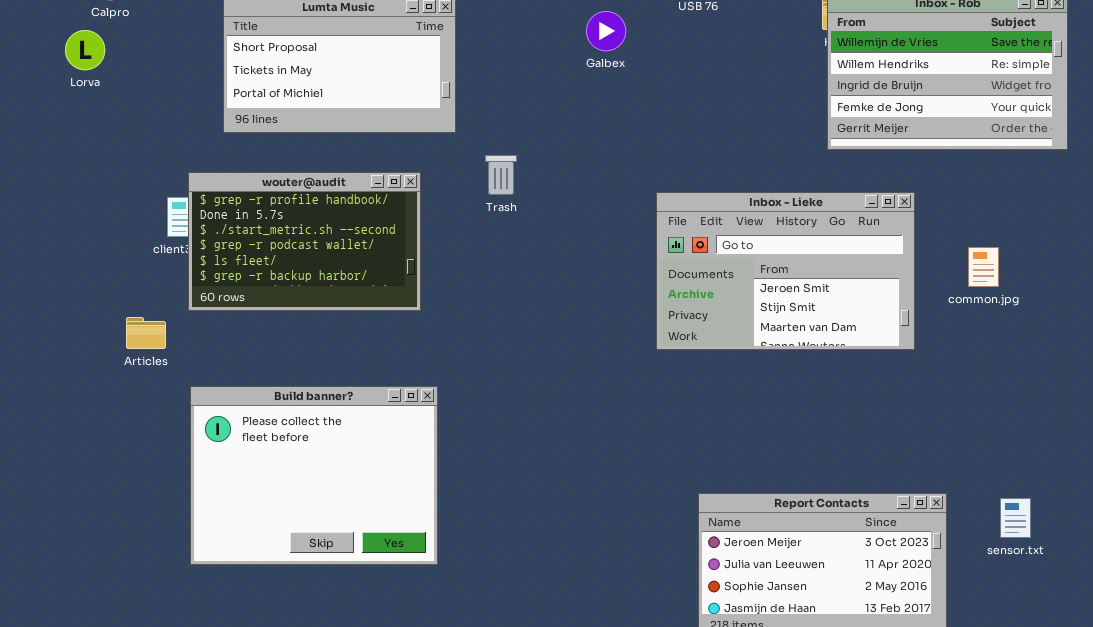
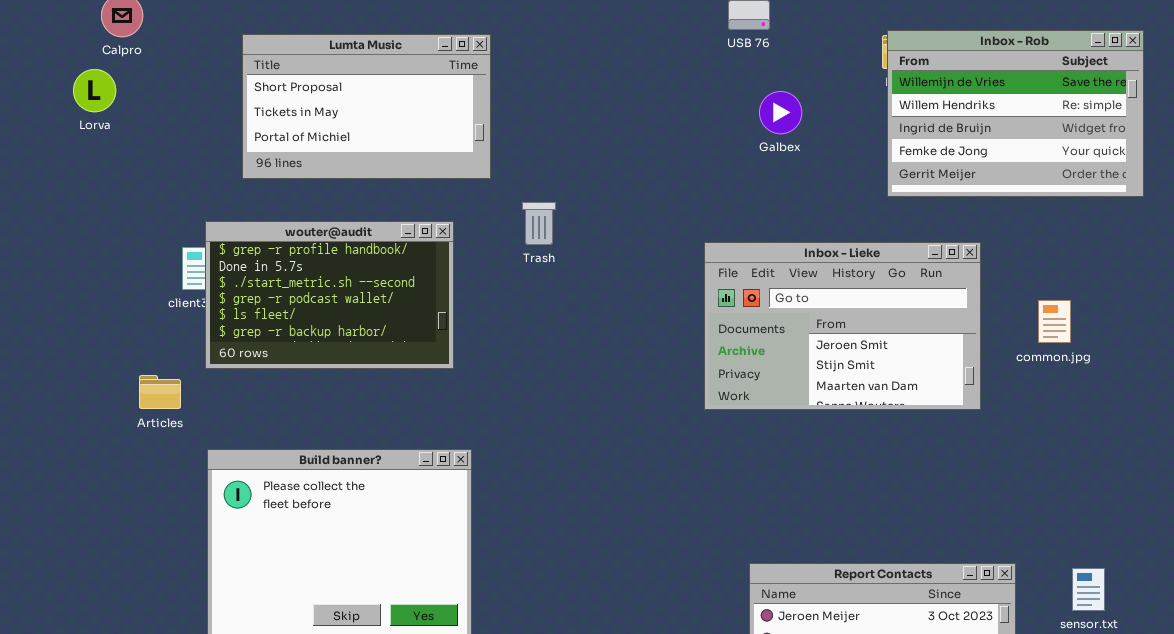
Galbex: [586,11,626,51] -> [759,91,802,134], moved

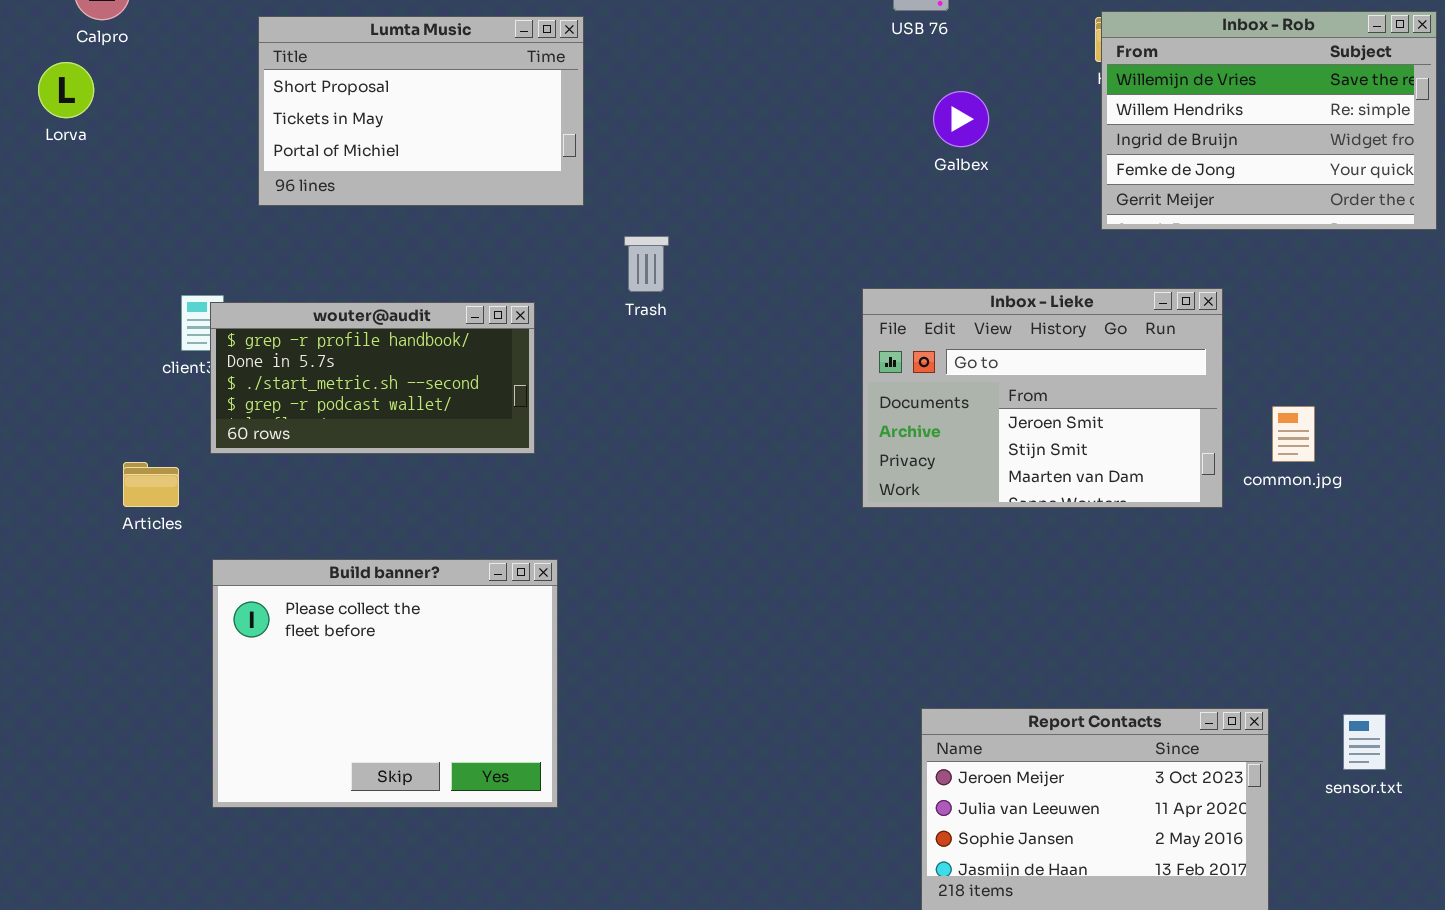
wouter@audit: [205,221,454,369] -> [210,302,535,454], resized
common.jpg: [1038,300,1071,343] -> [1272,406,1315,462], moved

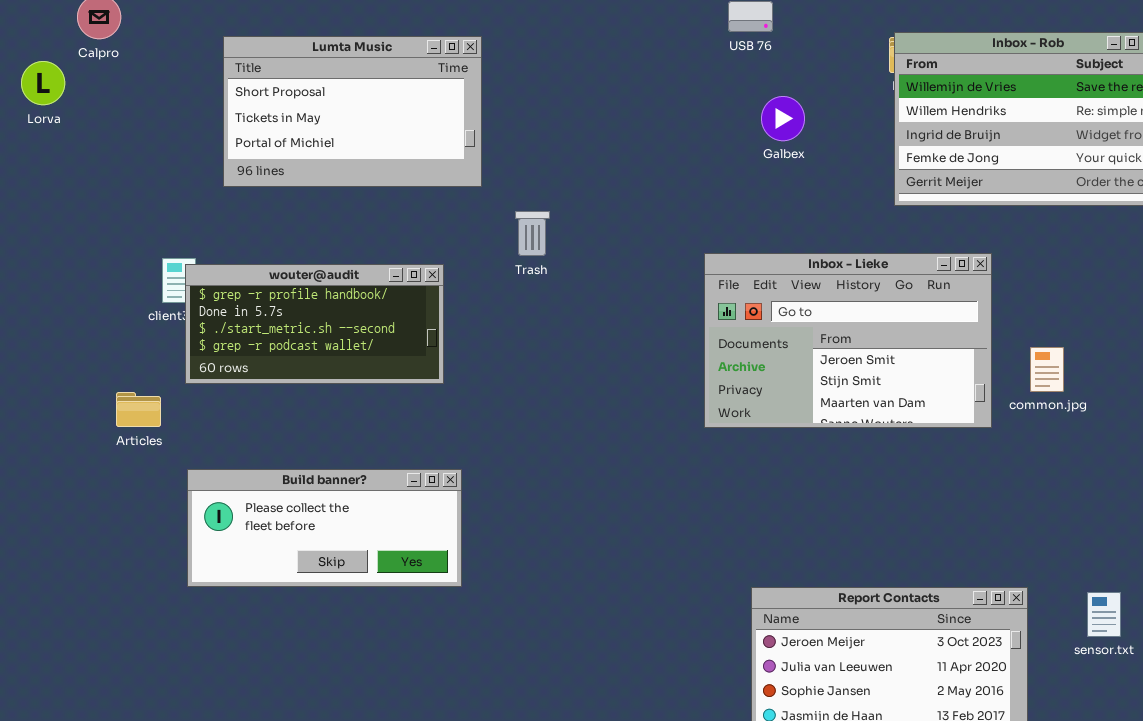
Lorva: [38,62,94,118] -> [21,61,65,105], moved
Build banner?: [212,559,558,808] -> [187,469,462,587], resized

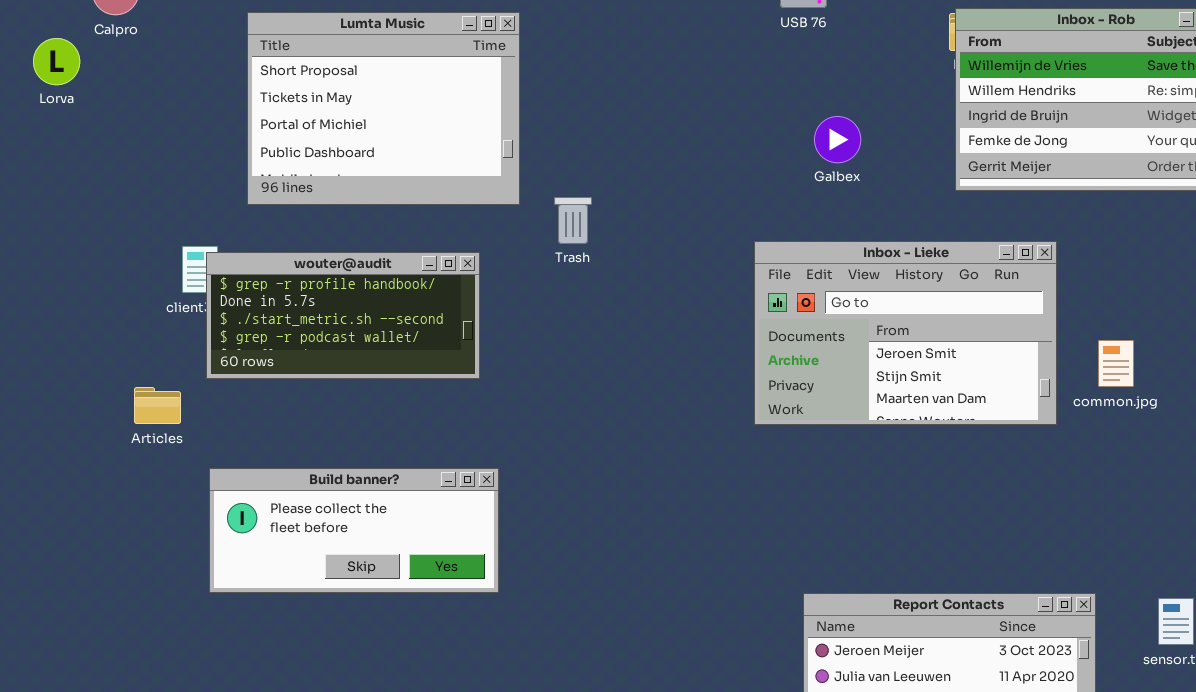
Lumta Music: [223,36,482,187] -> [247,12,520,205], resized
Galbex: [761,96,805,141] -> [814,116,861,163], moved

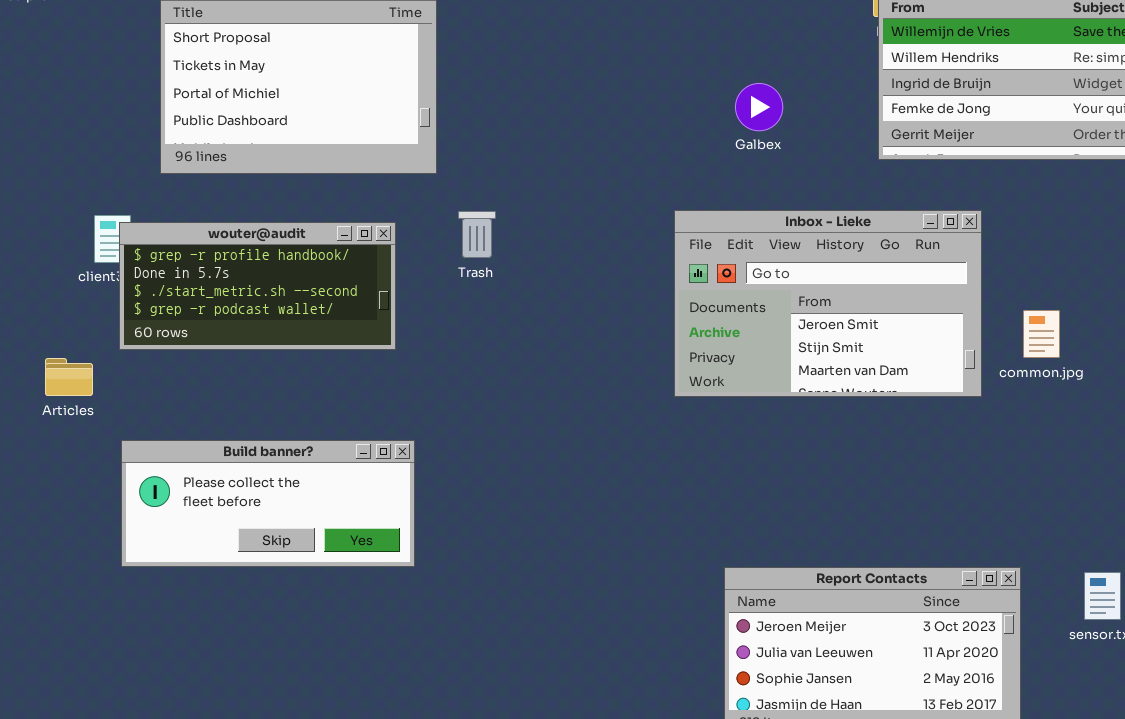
Trash: [554,197,592,244] -> [458,211,496,258], moved

